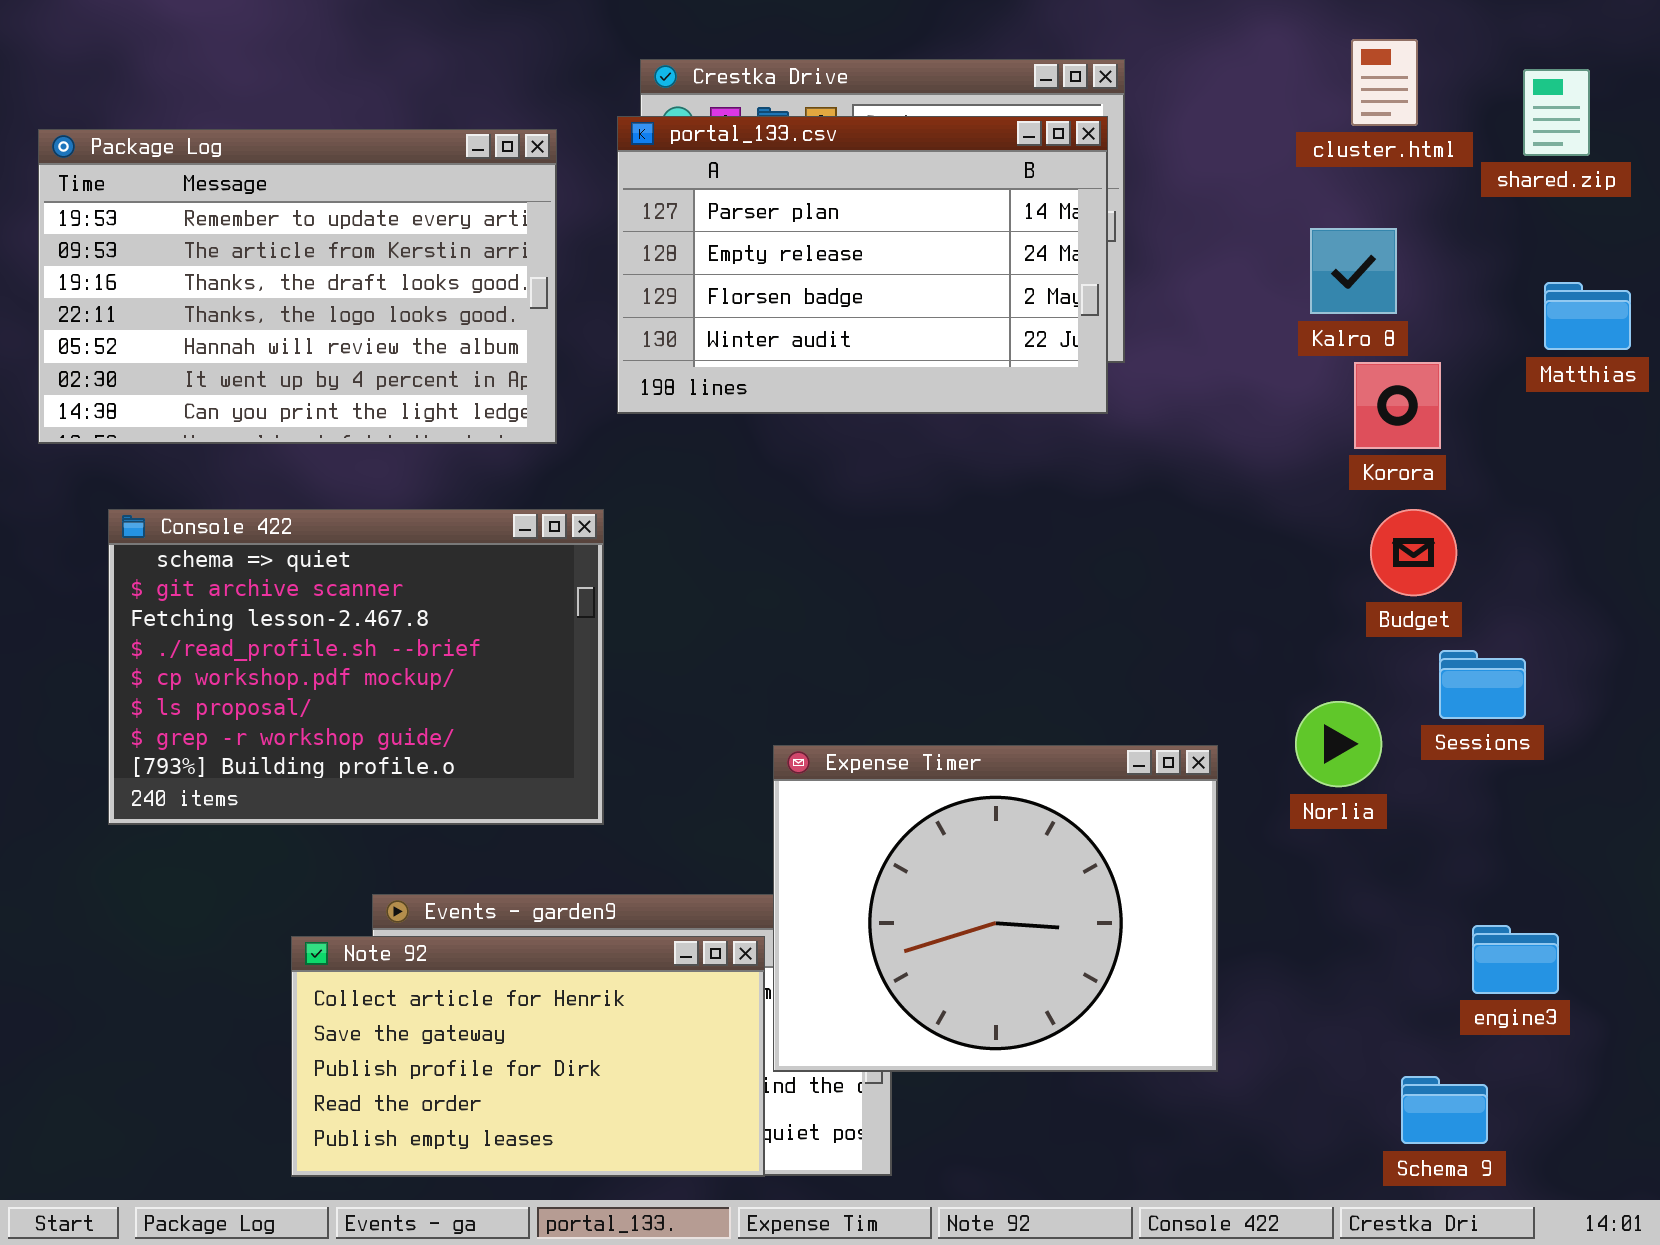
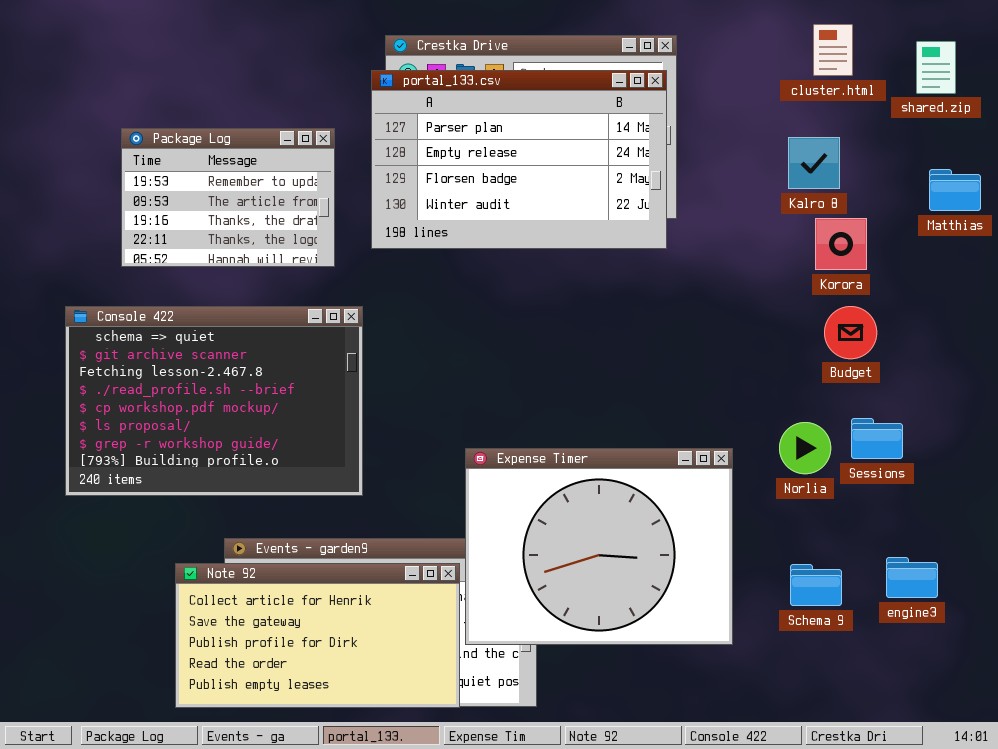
Package Log: [38,129,557,444] -> [121,128,335,267], resized
Sessions: [1439,650,1526,719] -> [851,418,903,459], moved
Schema 9: [1401,1076,1488,1144] -> [790,564,842,606], moved

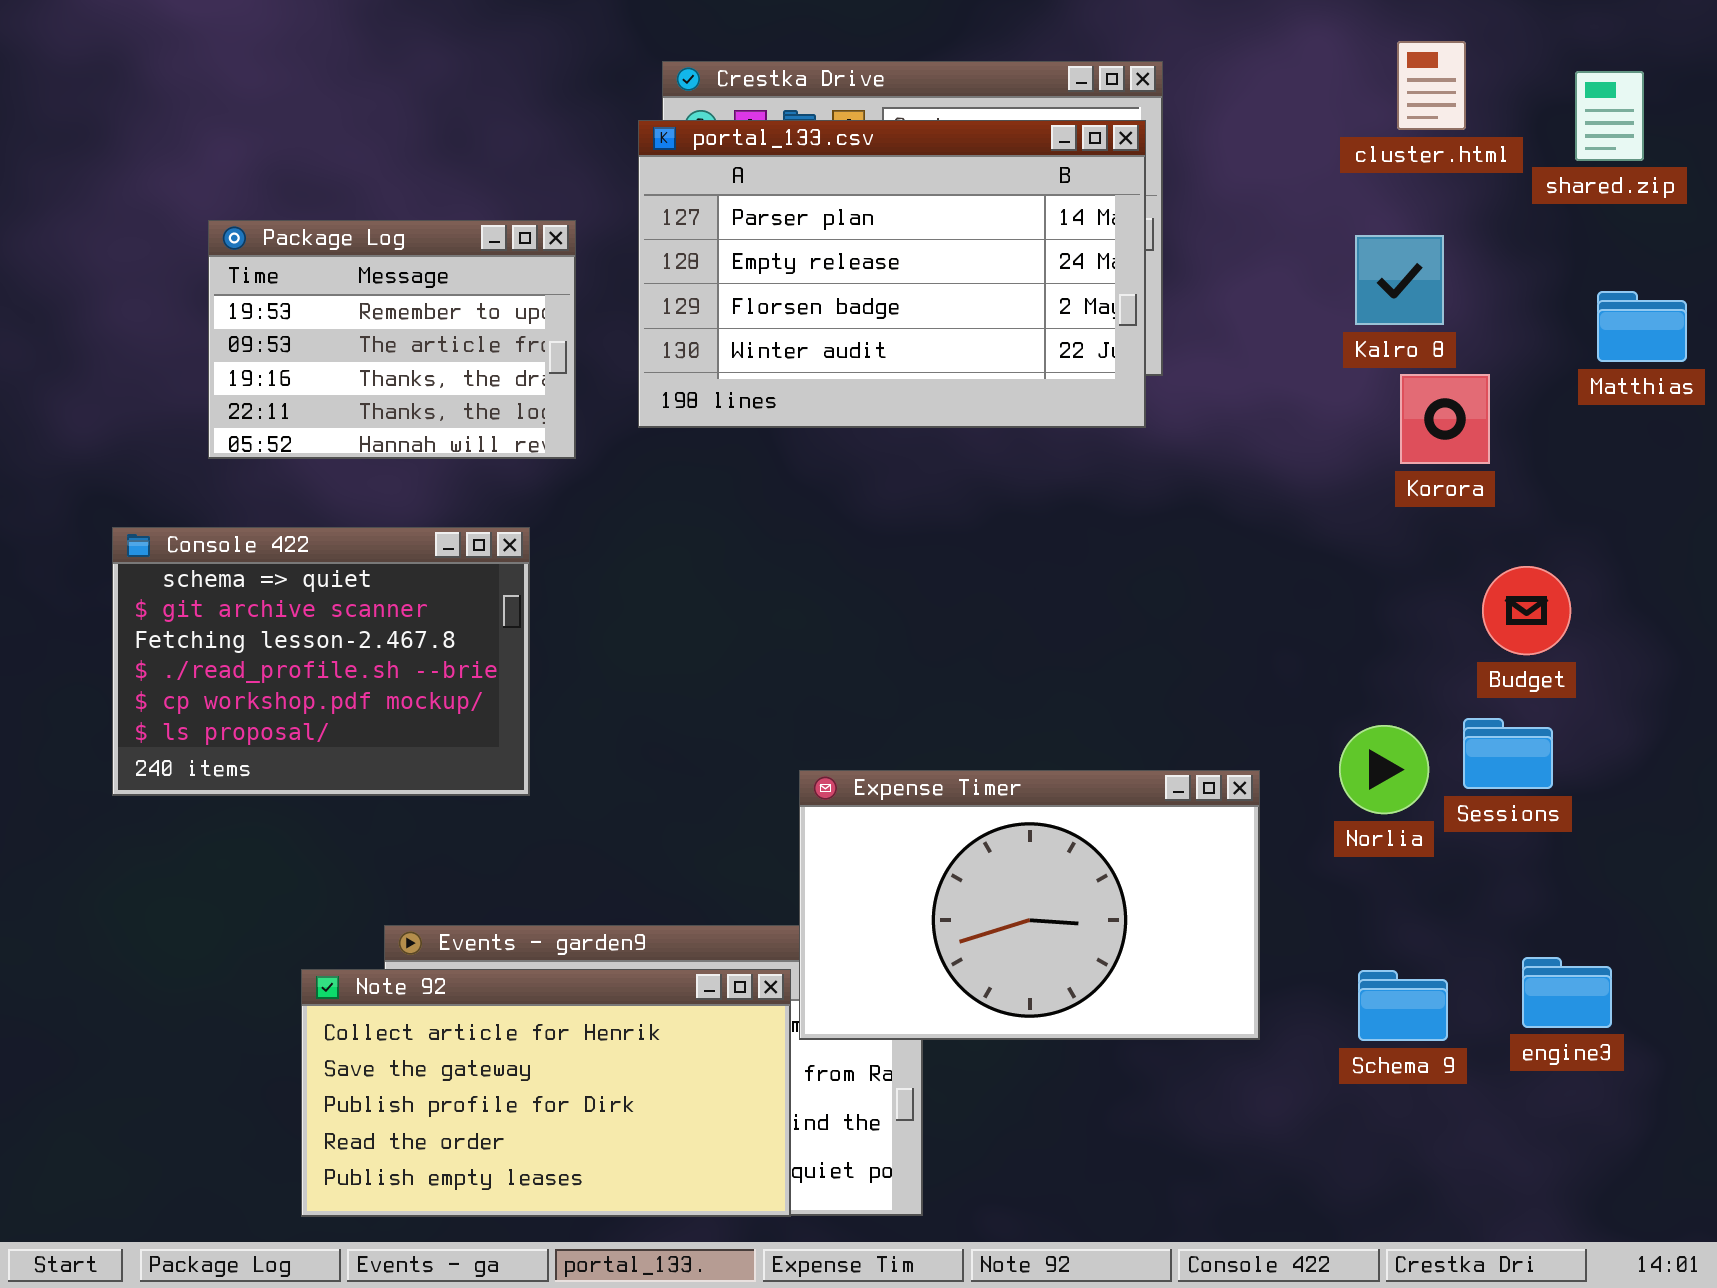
Console 422: [65,306,363,496] -> [112,527,530,796], resized
Budget: [824,306,877,359] -> [1482,566,1571,655], moved
Expense Timer: [465,448,733,645] -> [799,770,1260,1040], resized

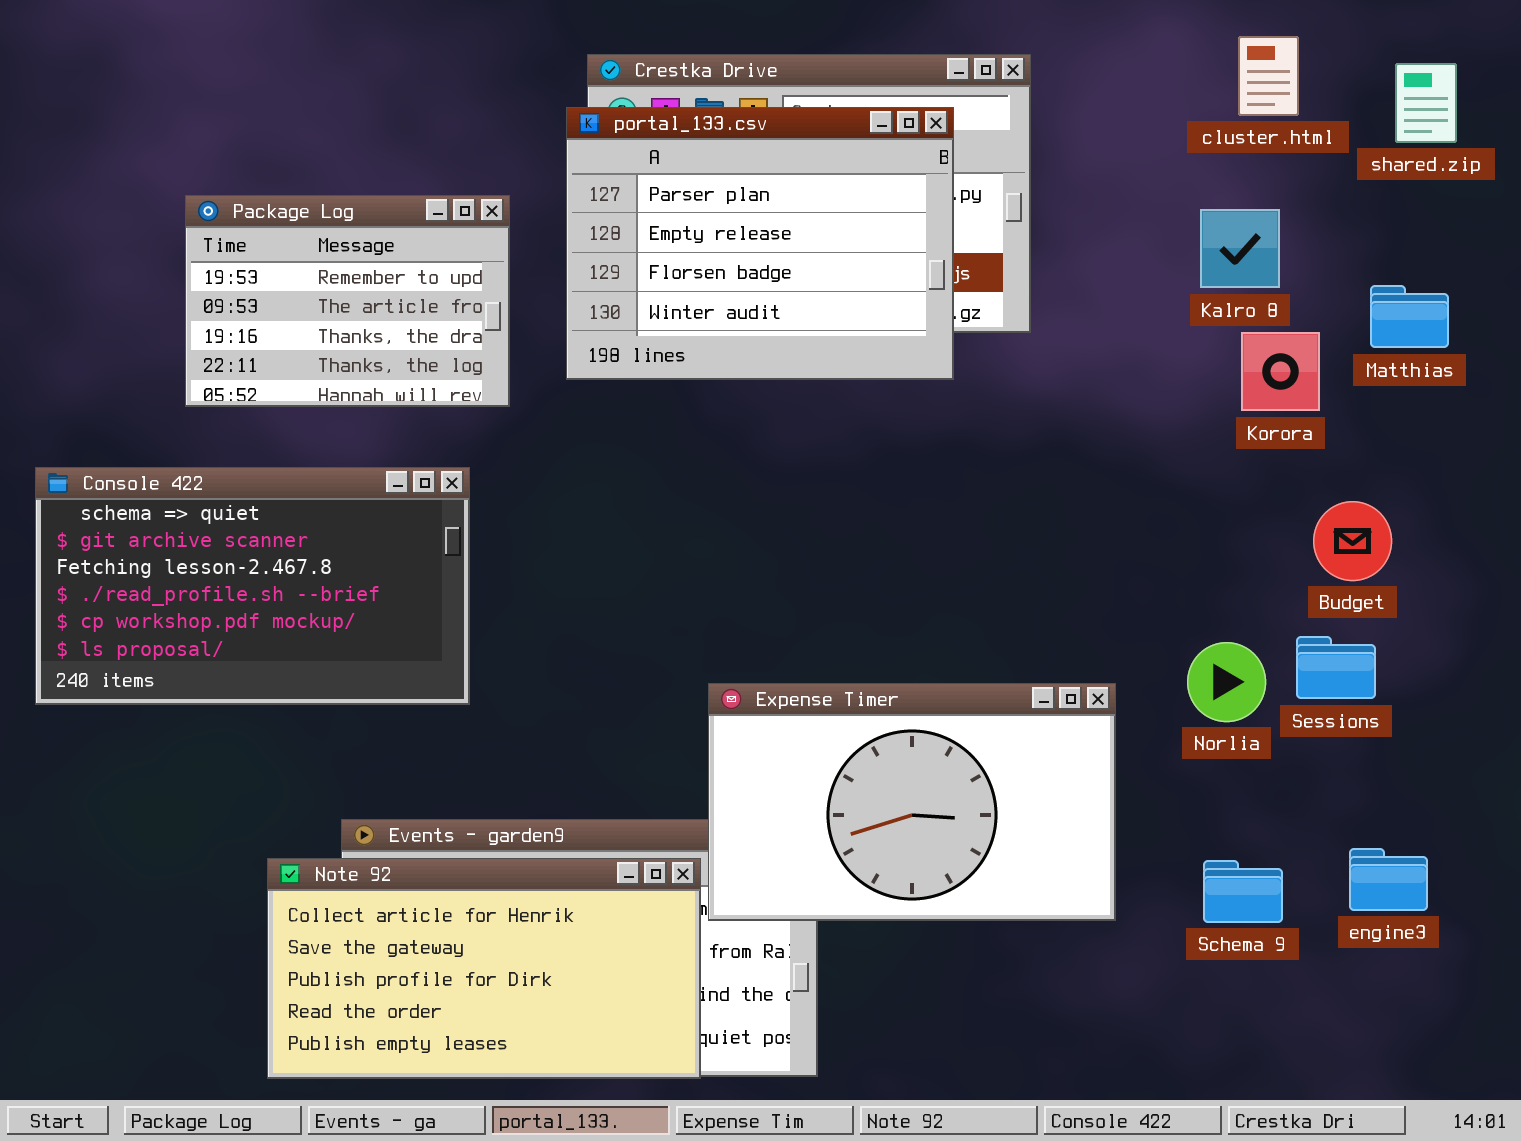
portal_133.csv: [638,120,1146,428] -> [566,107,954,380], resized
Matthias: [1597,291,1687,362] -> [1370,285,1449,348], moved
Console 422: [112,527,530,796] -> [35,467,470,705], resized

